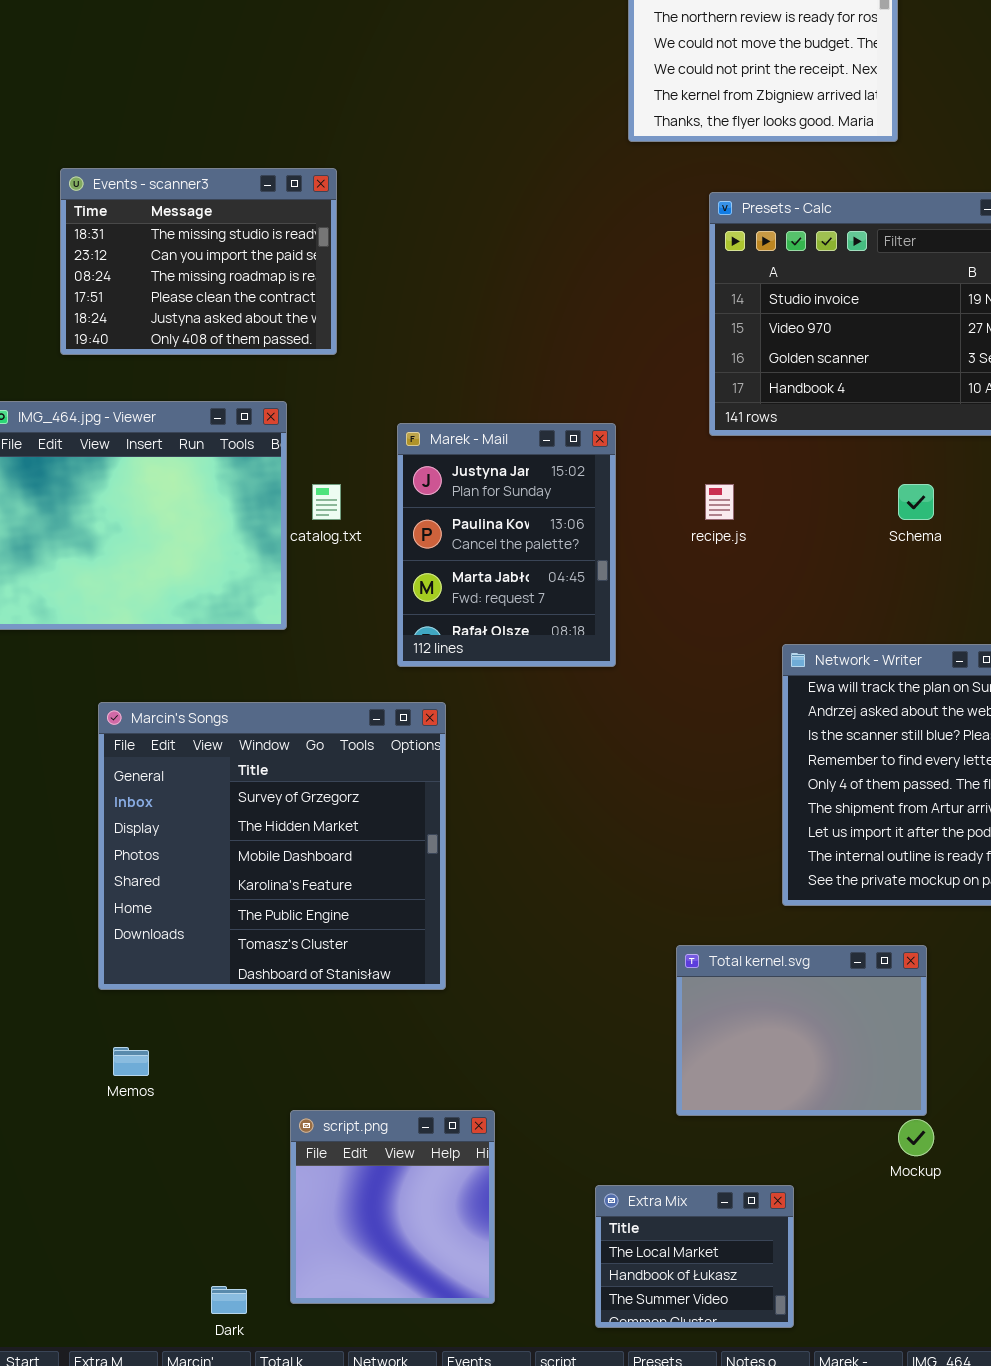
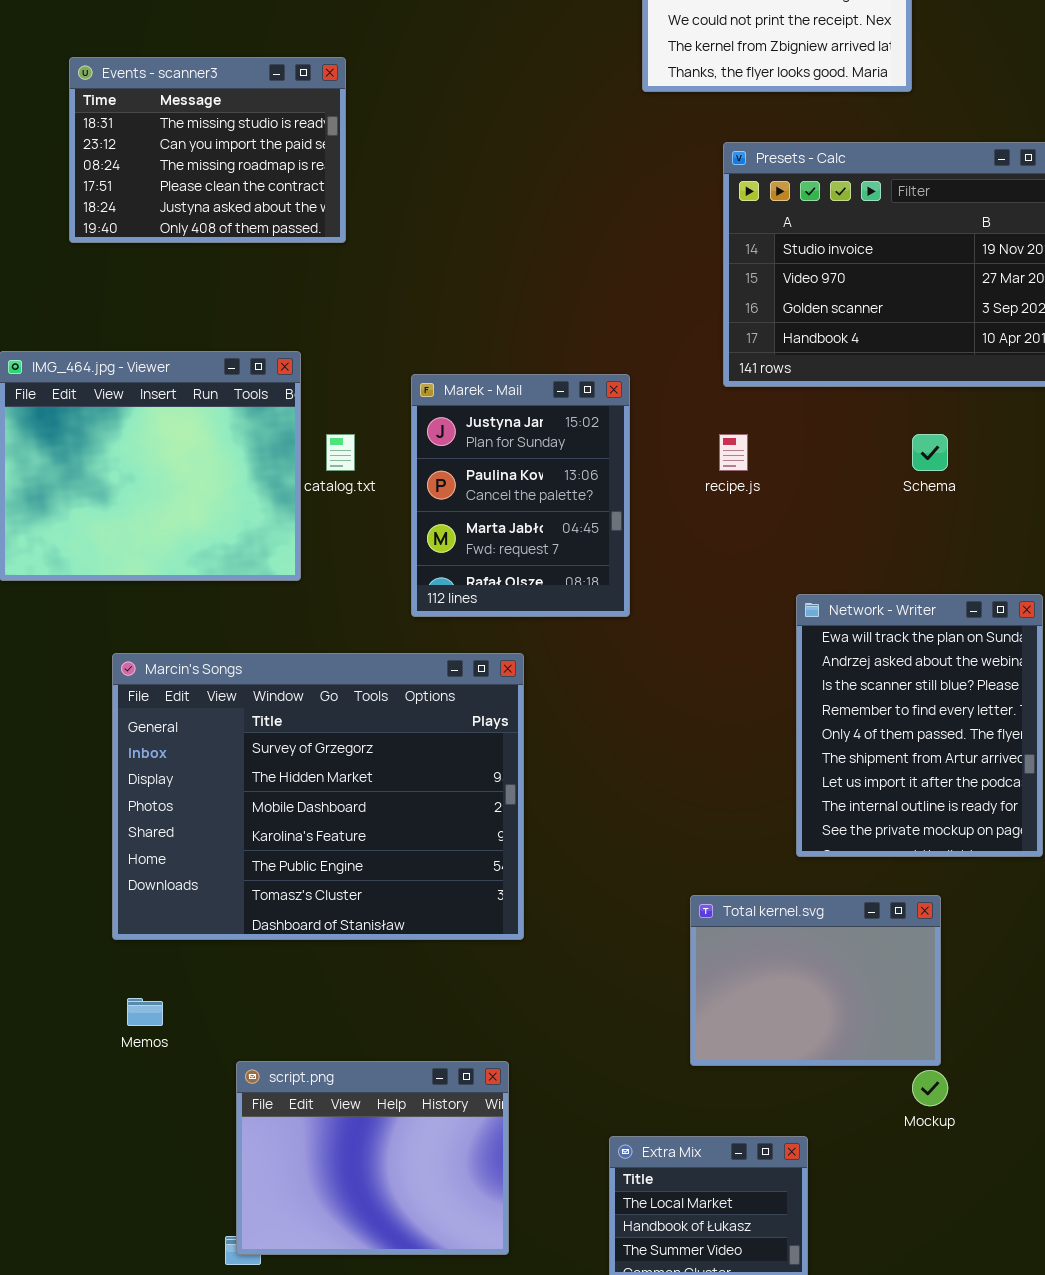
Events - scanner3: [60,168,337,355] -> [69,57,346,243], moved
Marcin's Songs: [98,702,446,990] -> [112,653,524,940], resized
script.png: [290,1110,495,1304] -> [236,1061,509,1255], resized

